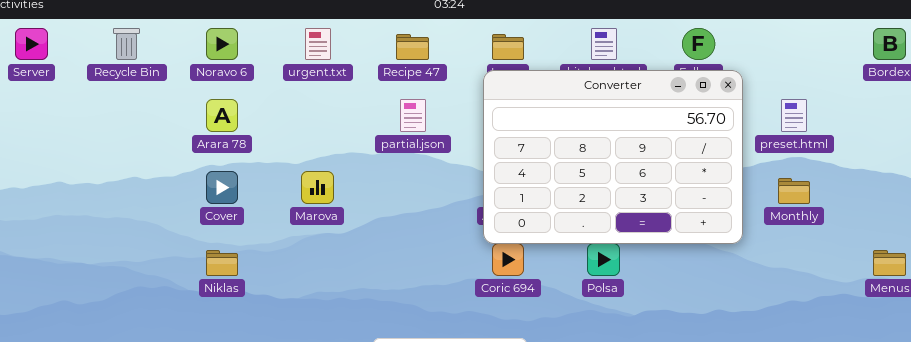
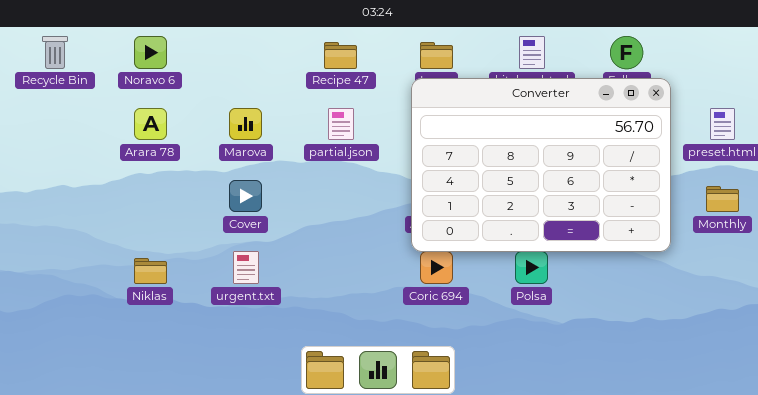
urgent.txt: [305,28,331,60] -> [233,251,259,284], moved
Cover: [206,171,238,204] -> [229,180,262,212], moved
Marova: [301,171,334,204] -> [229,108,262,140], moved

